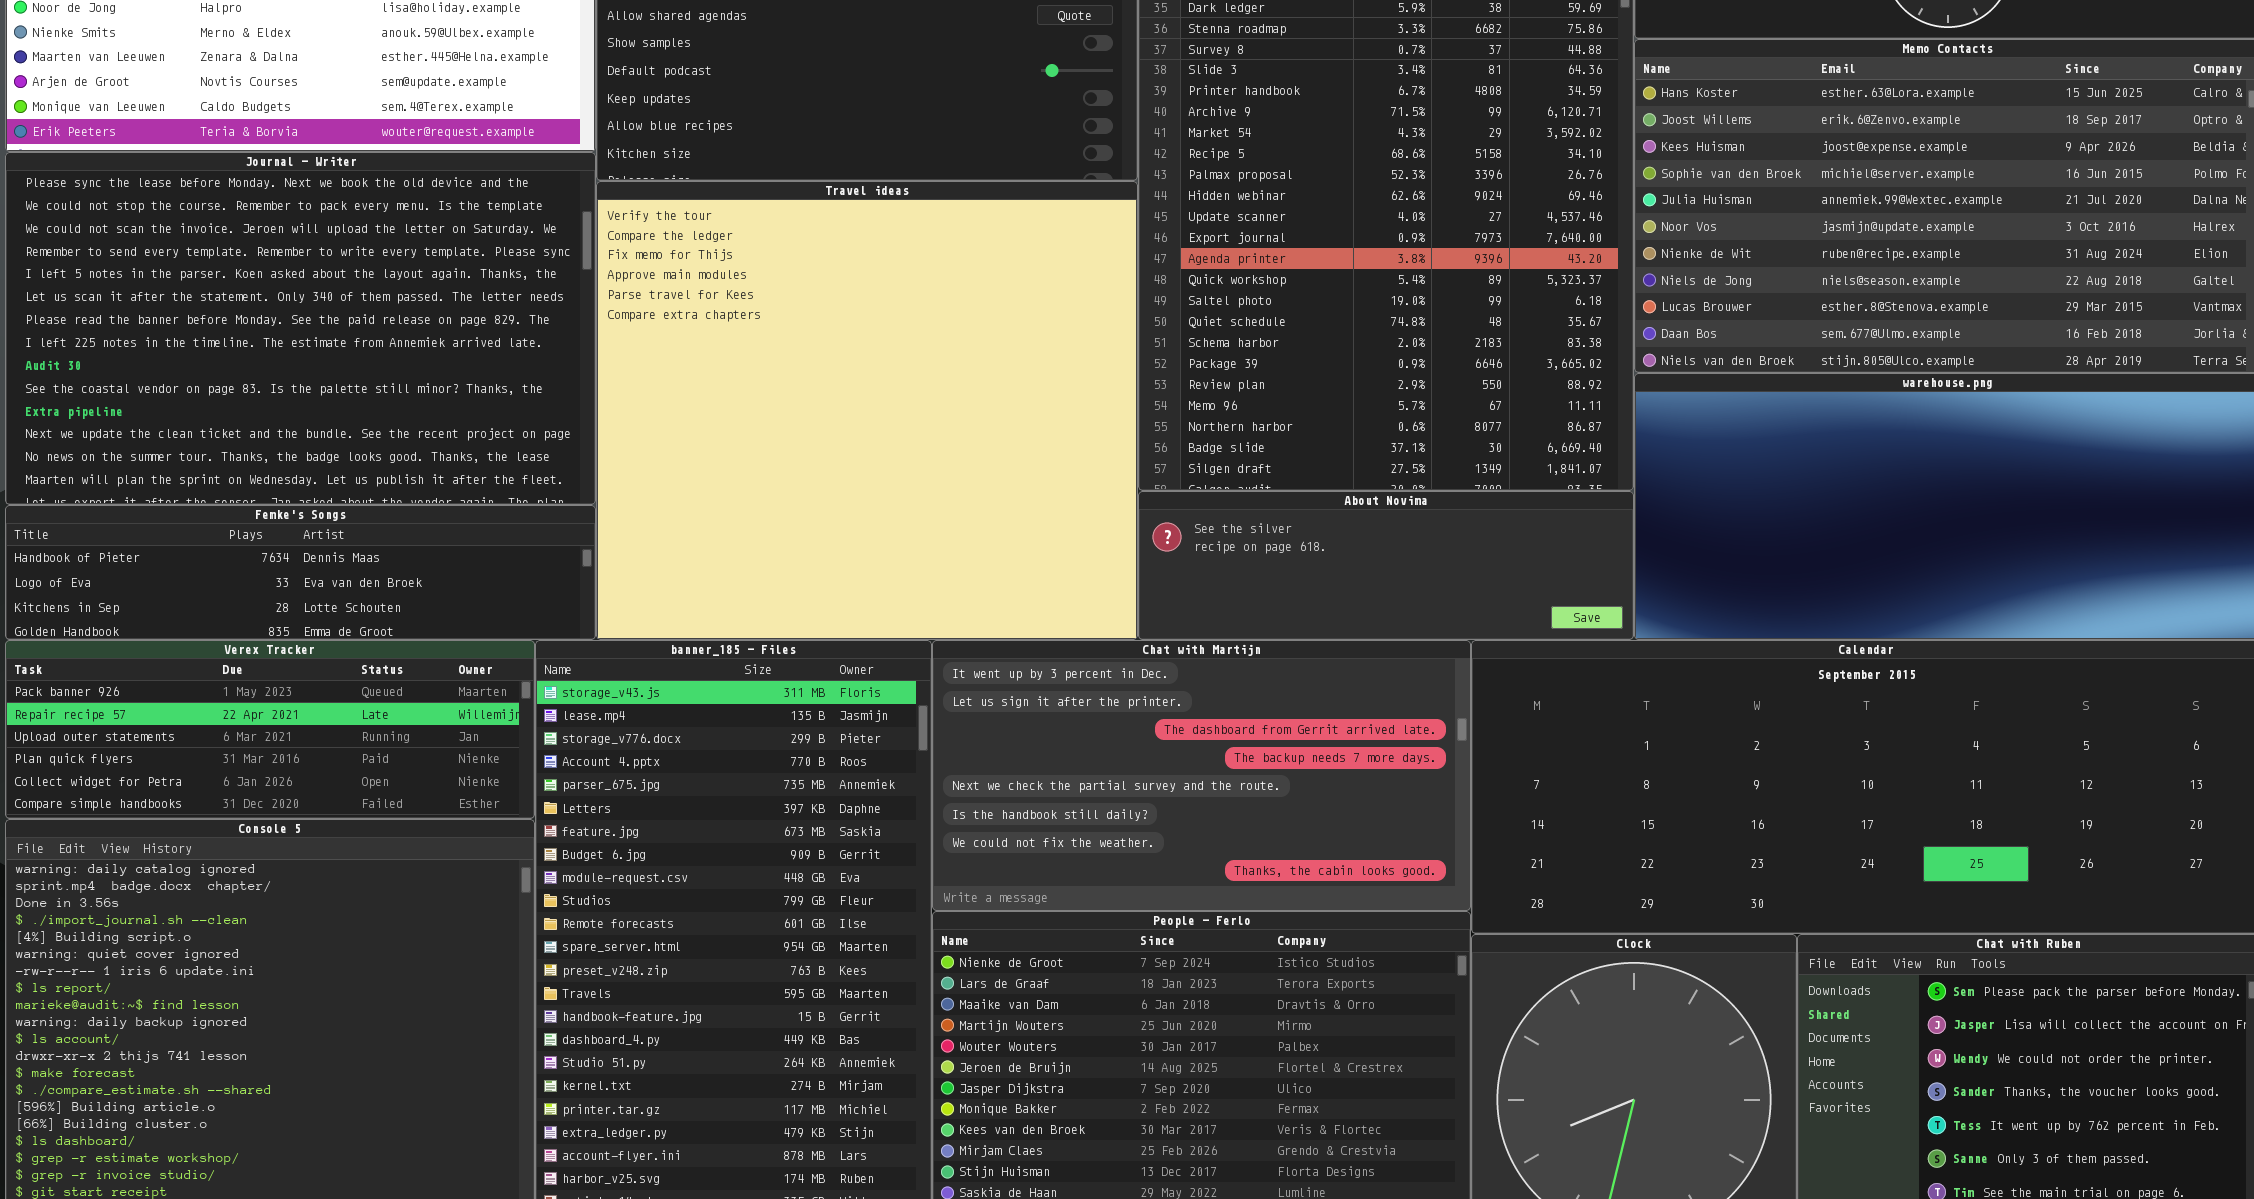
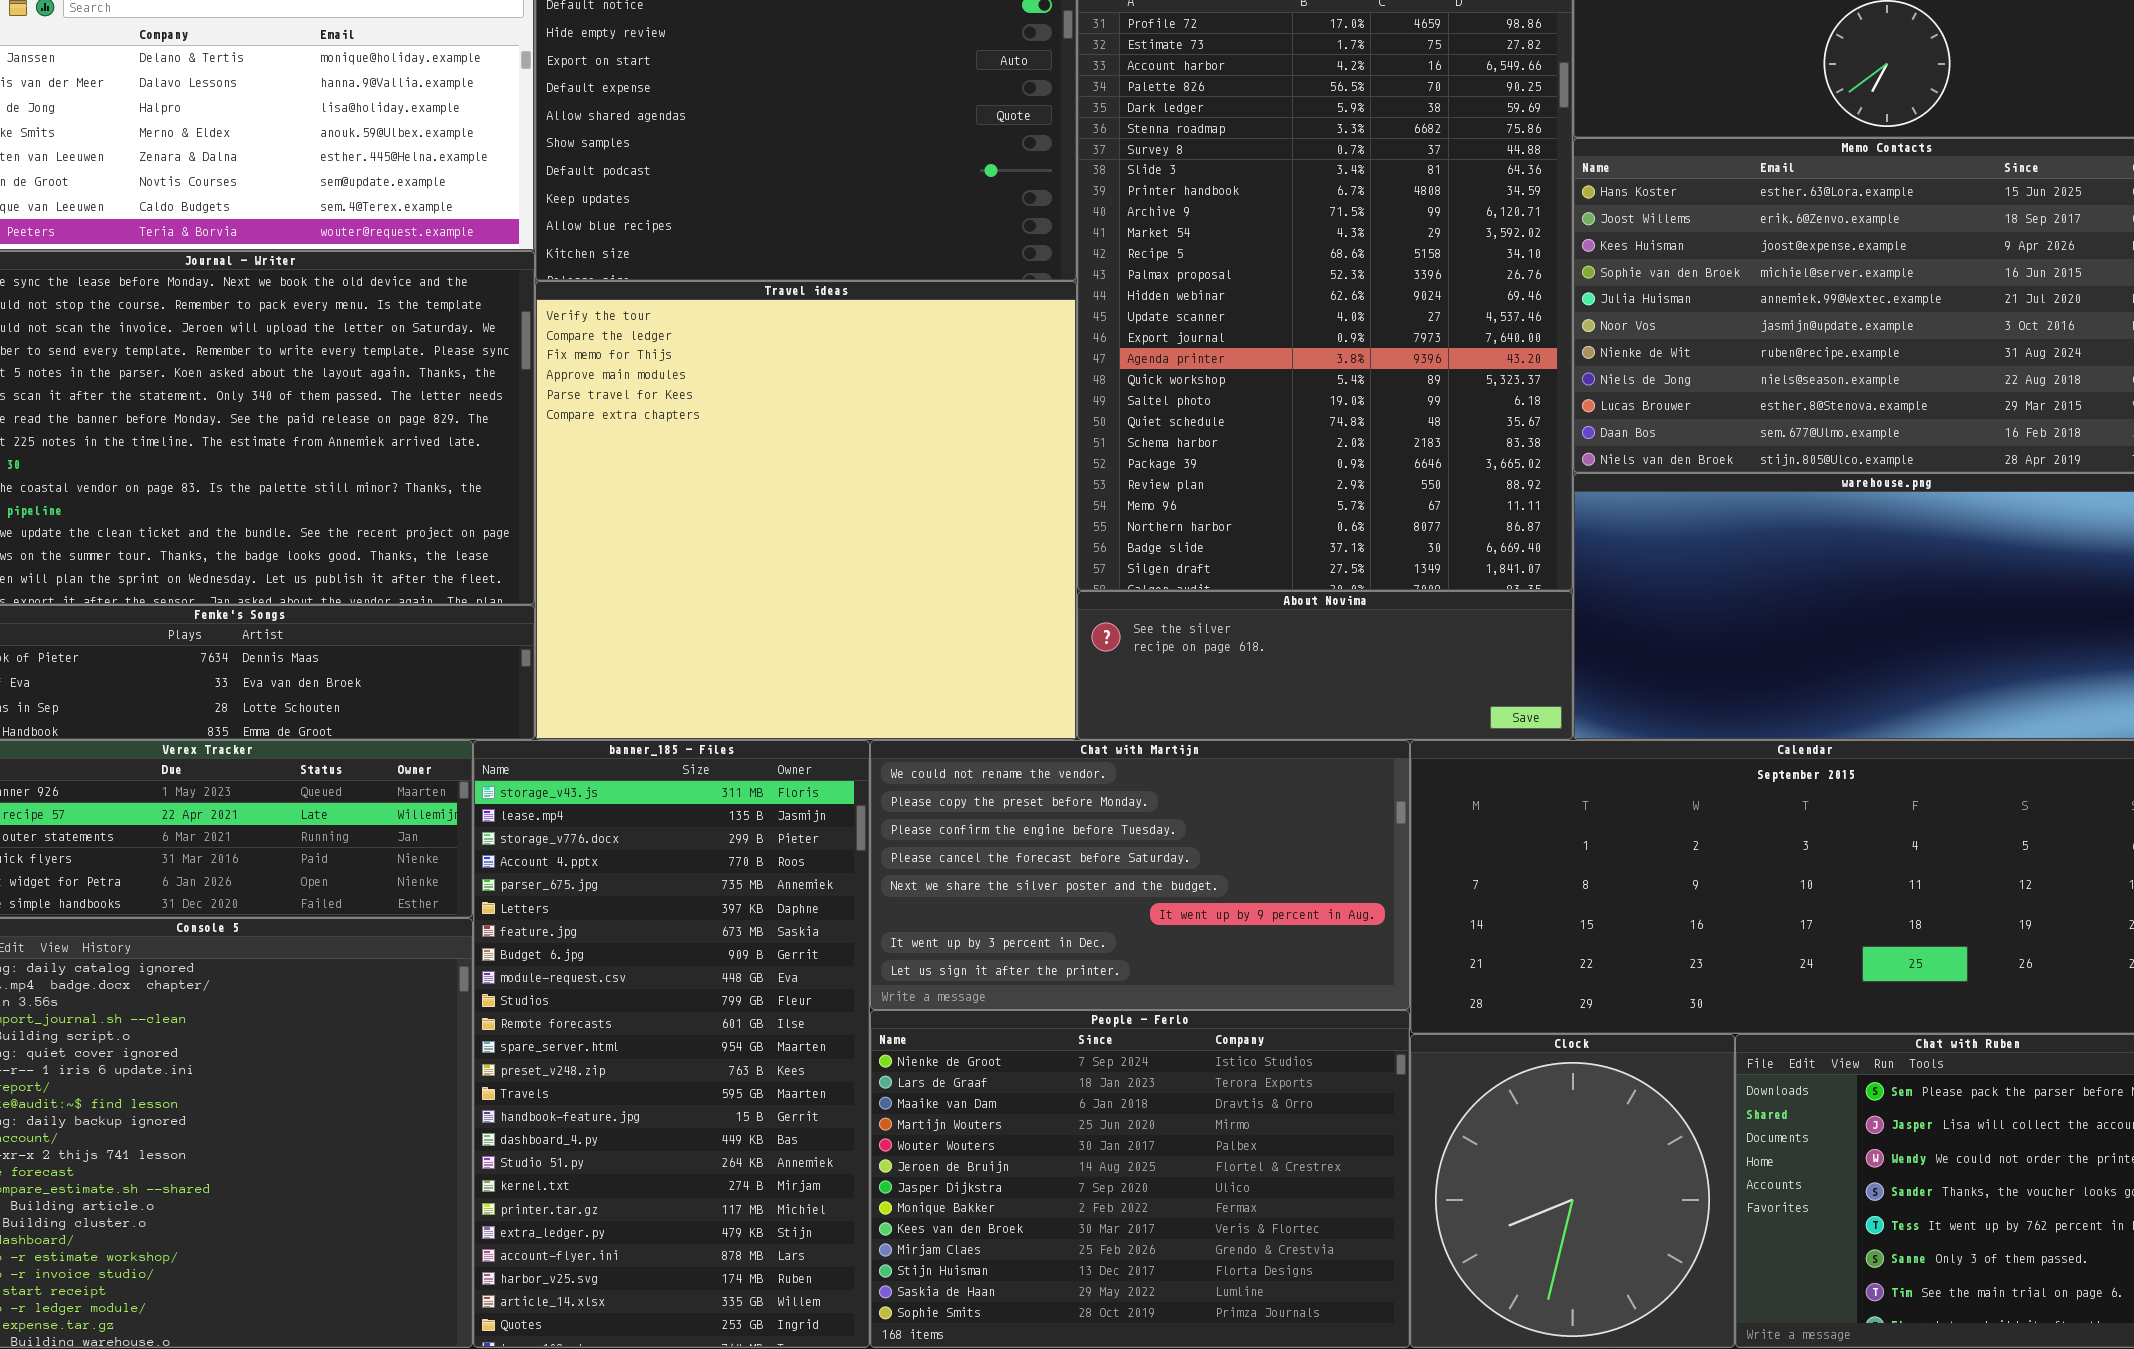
Chat with Martijn: [932,640,1471,911] -> [870,740,1410,1010], scrolled up 6 rows

